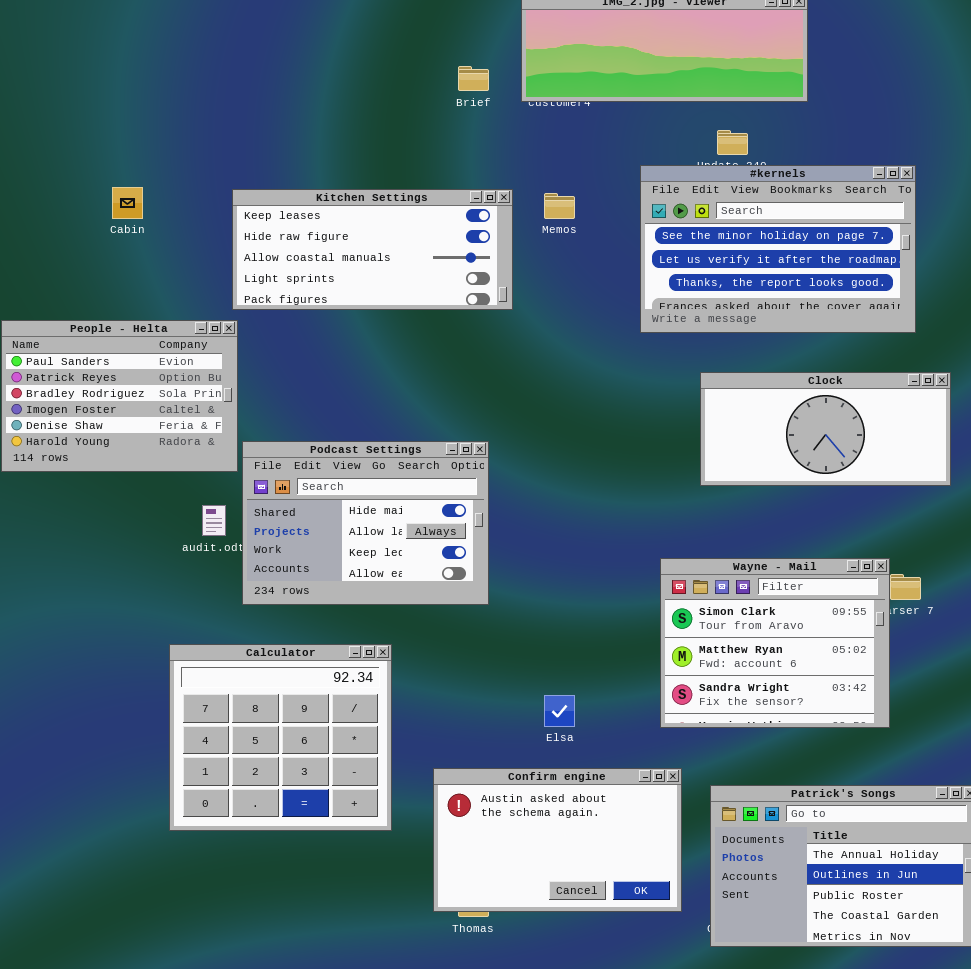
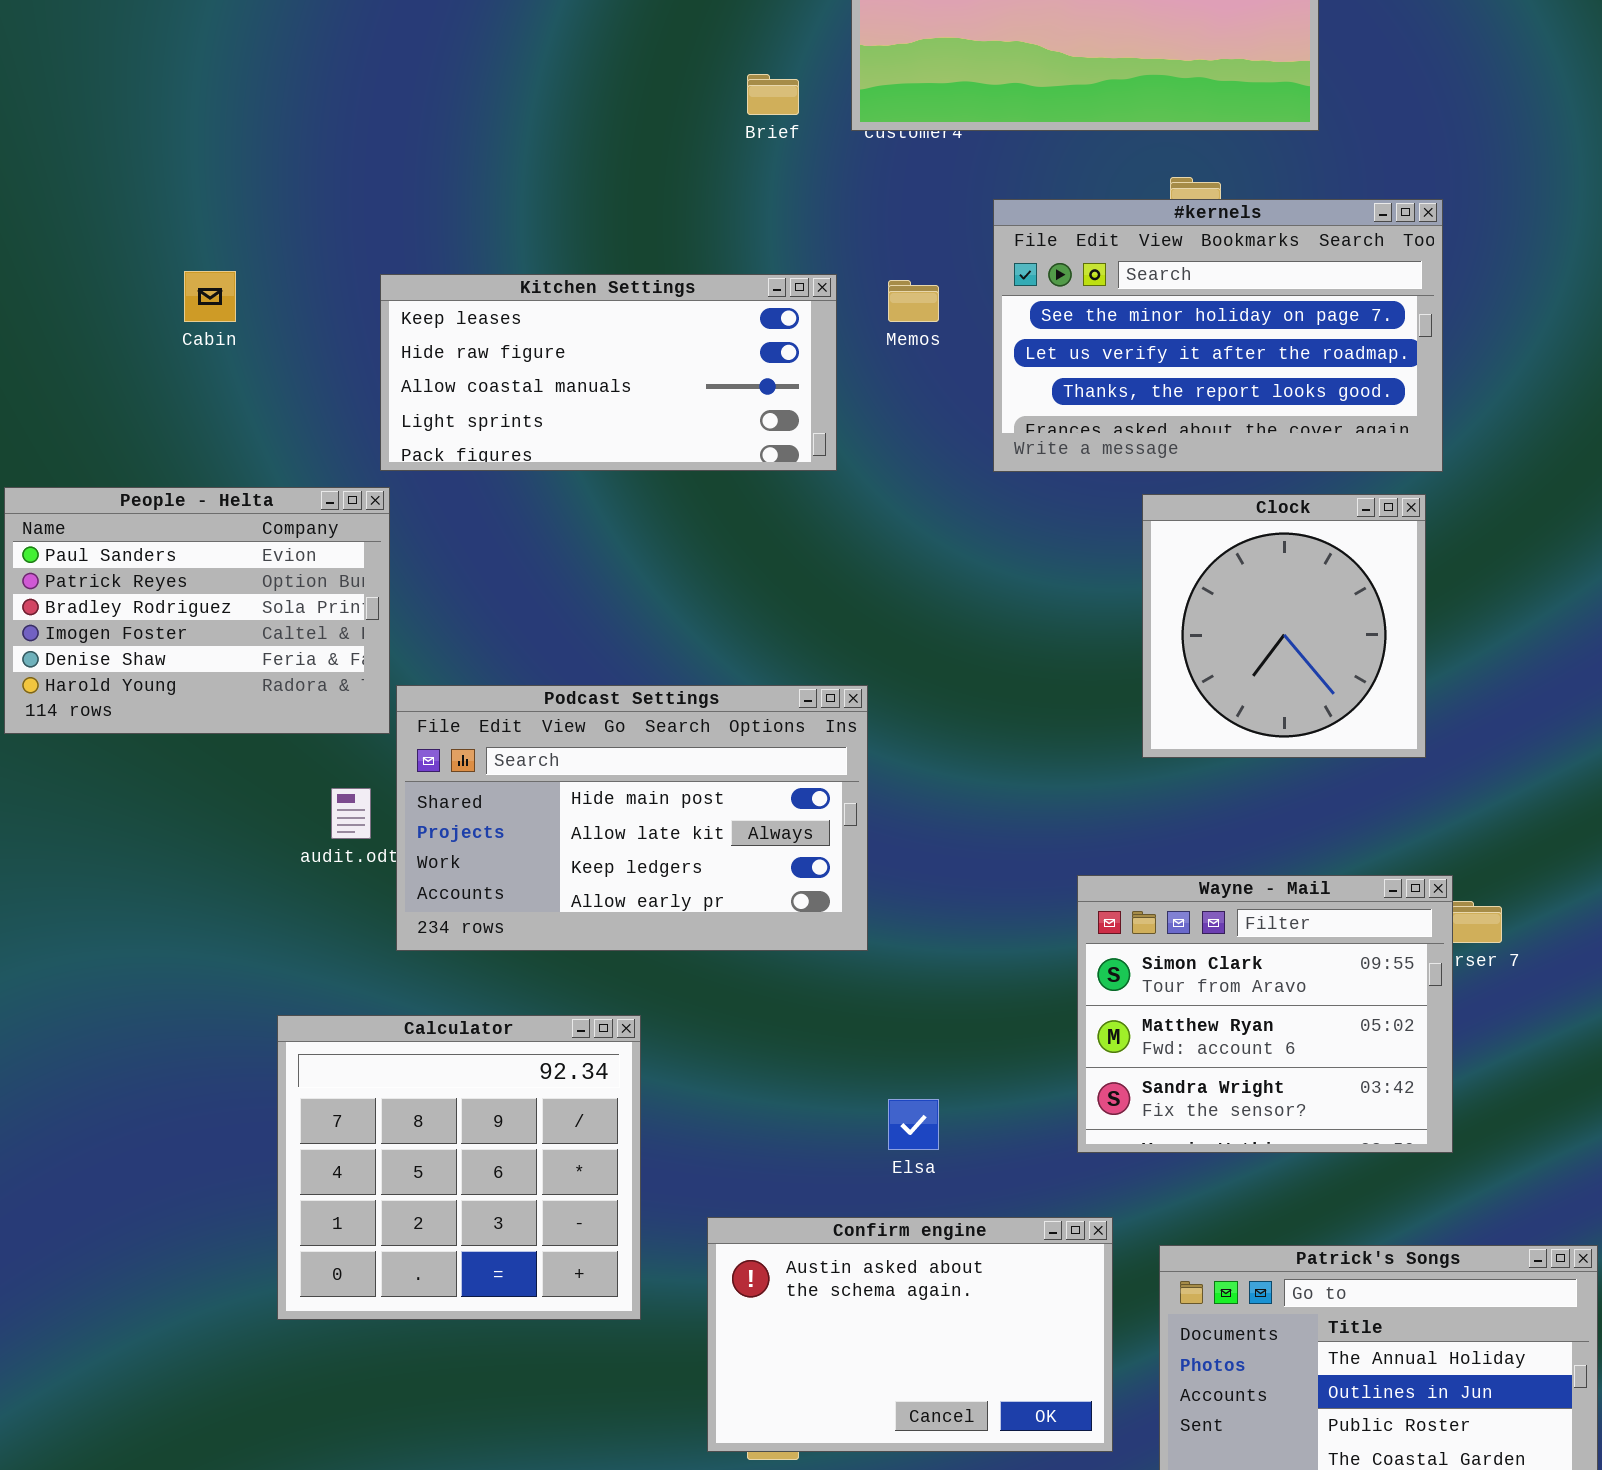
#kernels: [640,165,916,333] -> [993,199,1443,472], moved
Clock: [700,372,951,486] -> [1142,494,1426,758], resized
Podcast Settings: [242,441,489,605] -> [396,685,868,951], resized

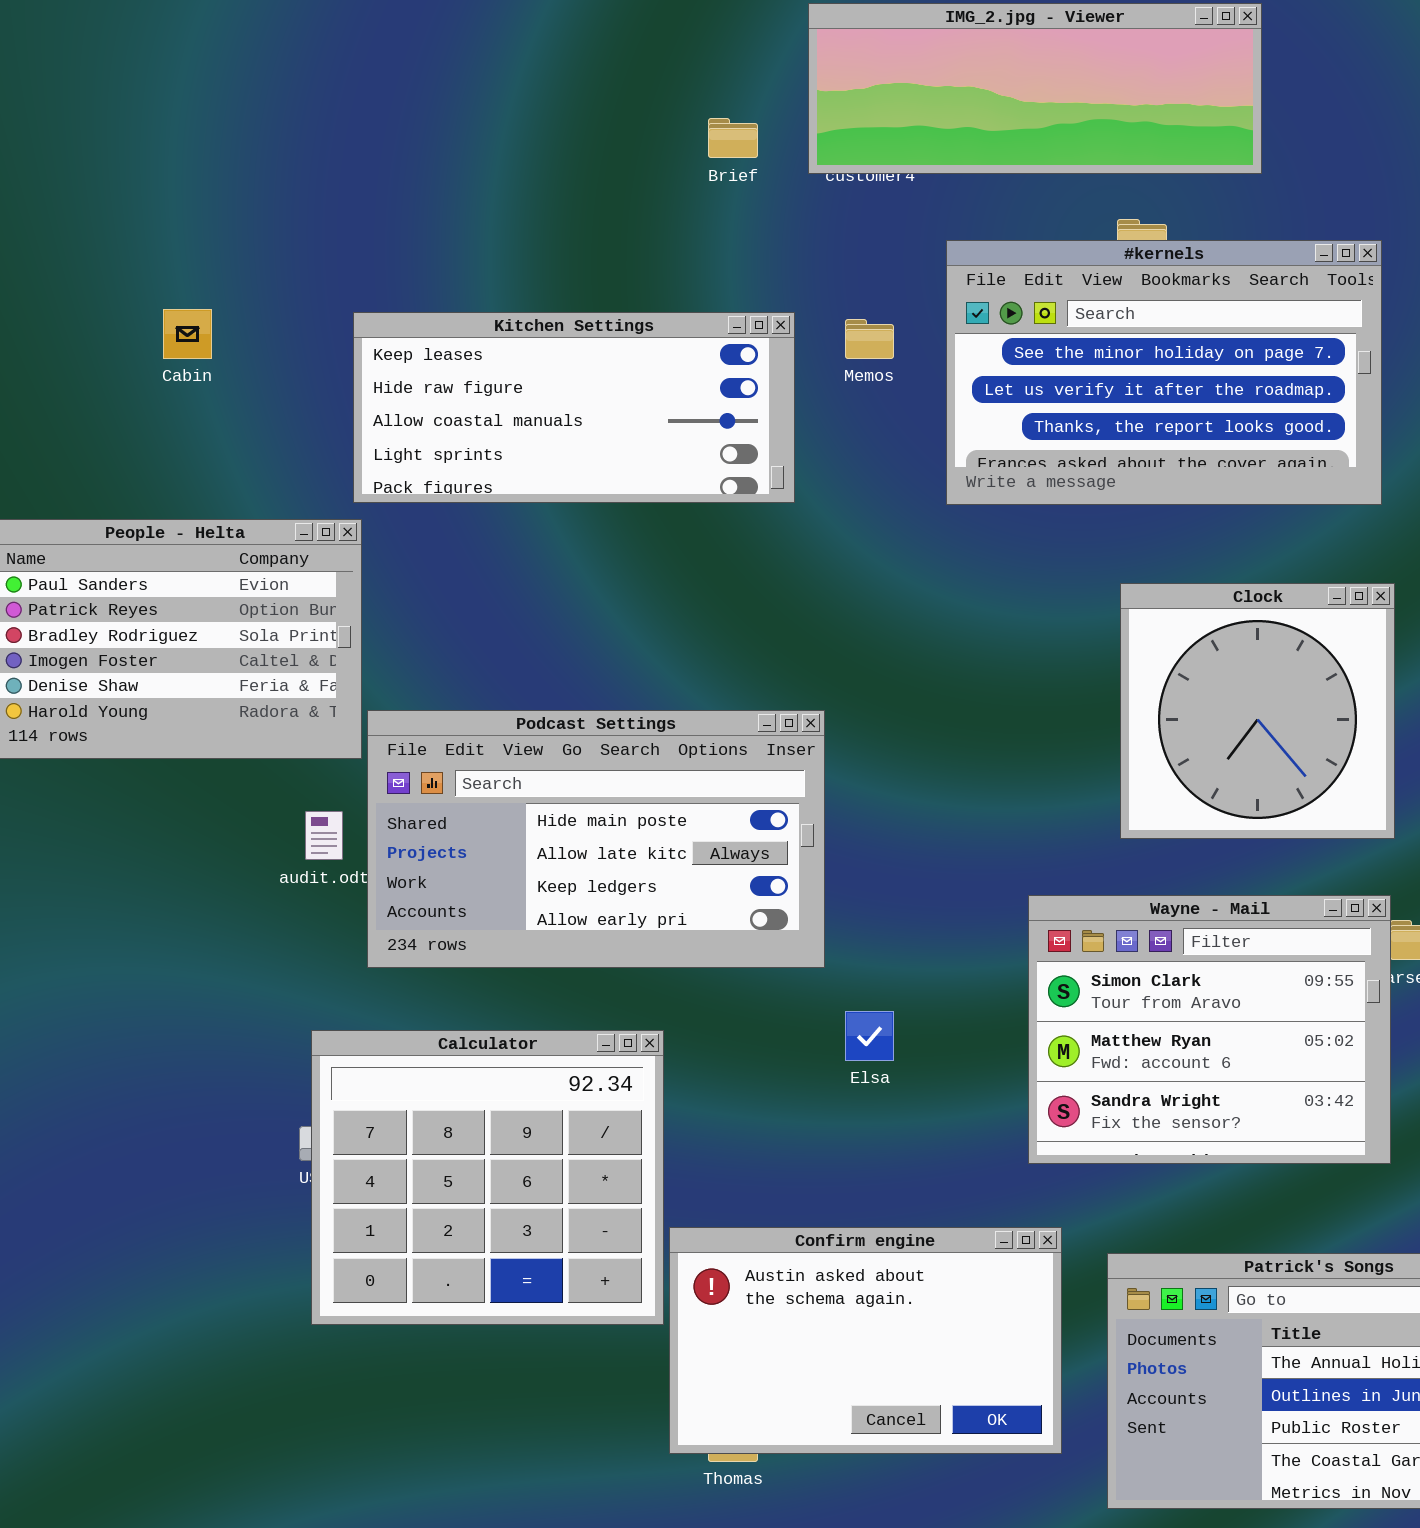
Clock: [1142,494,1426,758] -> [1120,583,1395,839], moved
Calculator: [277,1015,641,1320] -> [311,1030,664,1325], moved
Elsa: [888,1099,939,1150] -> [845,1011,894,1061], moved

